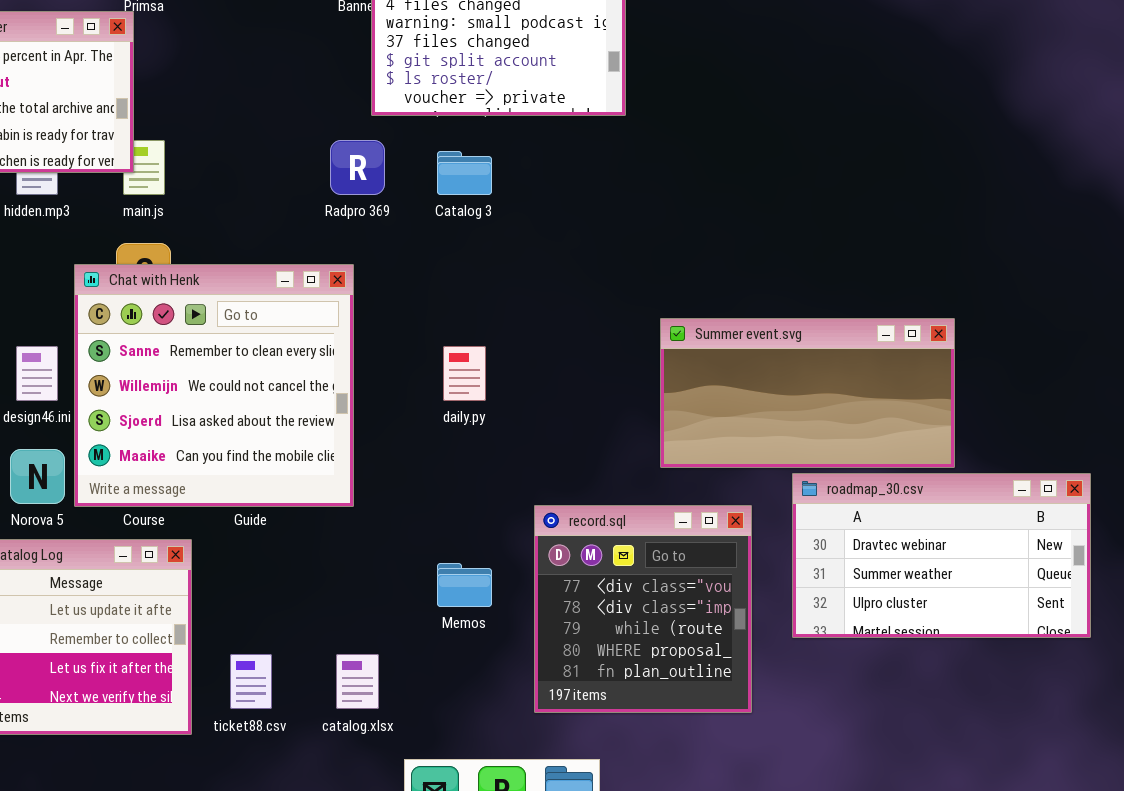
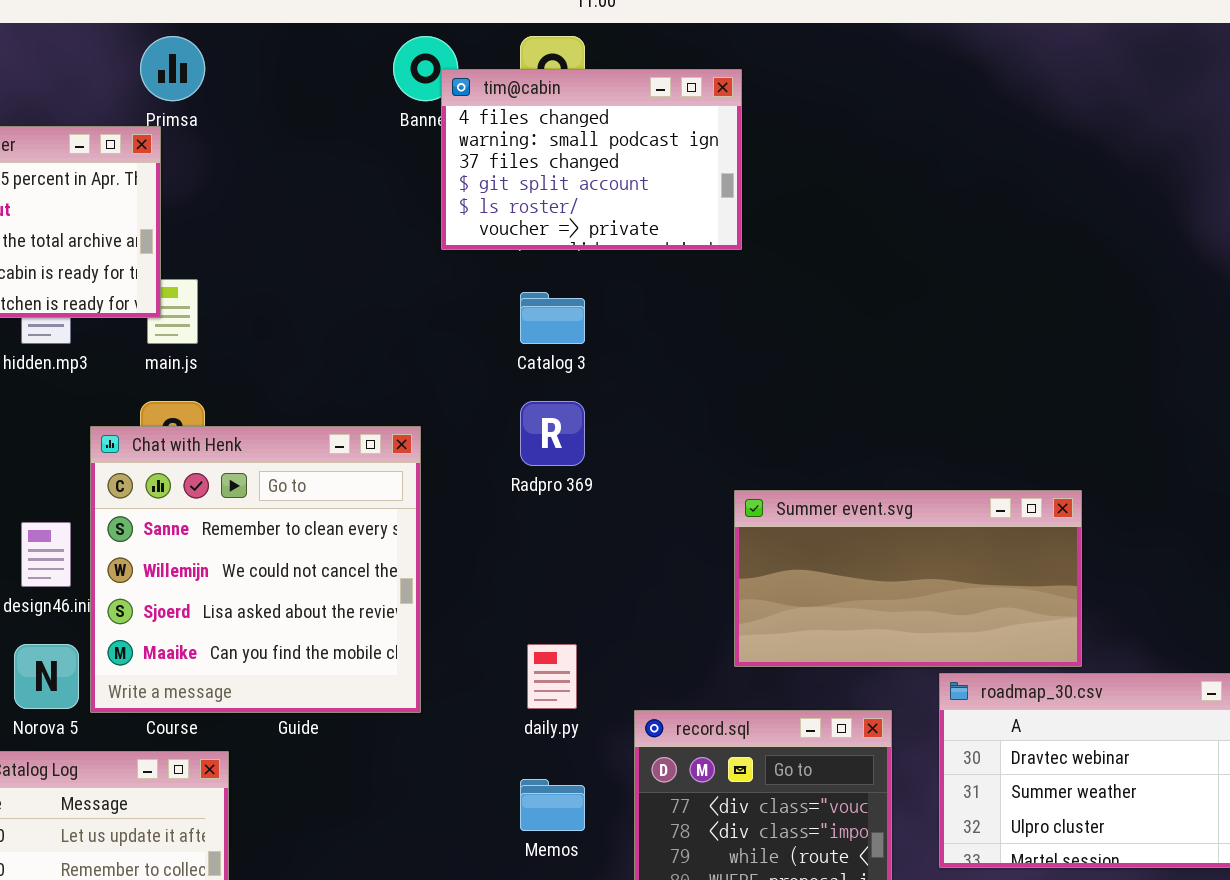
Radpro 369: [330,140,385,195] -> [520,401,585,466], moved
Summer event.svg: [660,318,955,468] -> [734,490,1082,667], moved
daily.py: [443,346,486,401] -> [527,644,577,709], moved

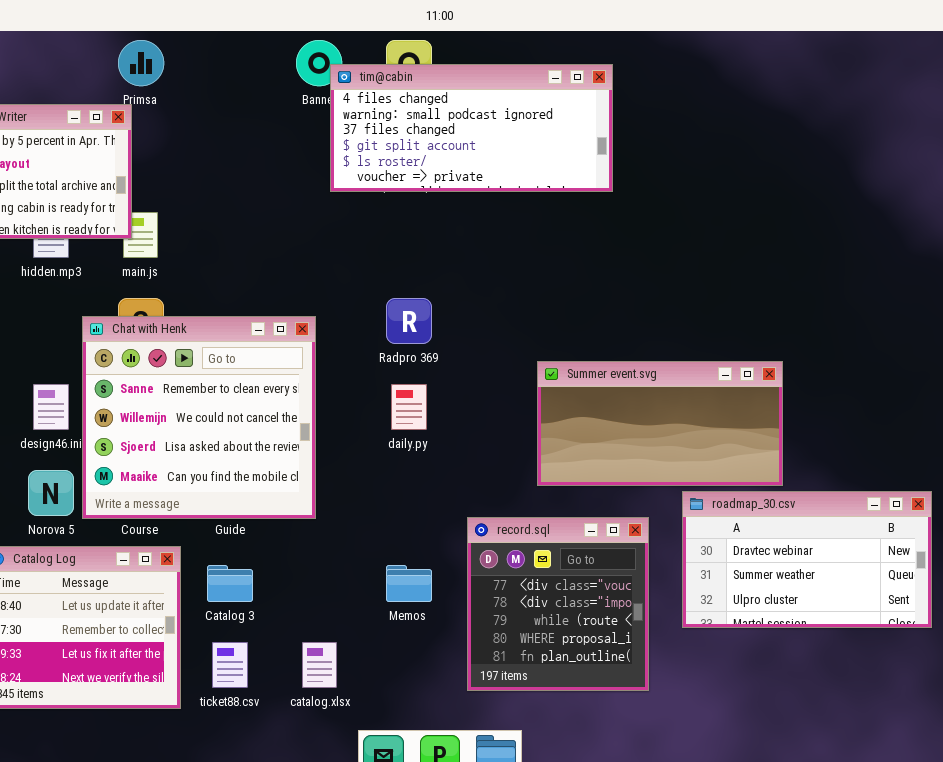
tim@cabin: [441,69,742,250] -> [330,64,613,192], resized
Catalog 3: [520,292,585,344] -> [207,565,253,602], moved
daily.py: [527,644,577,709] -> [391,384,427,430], moved

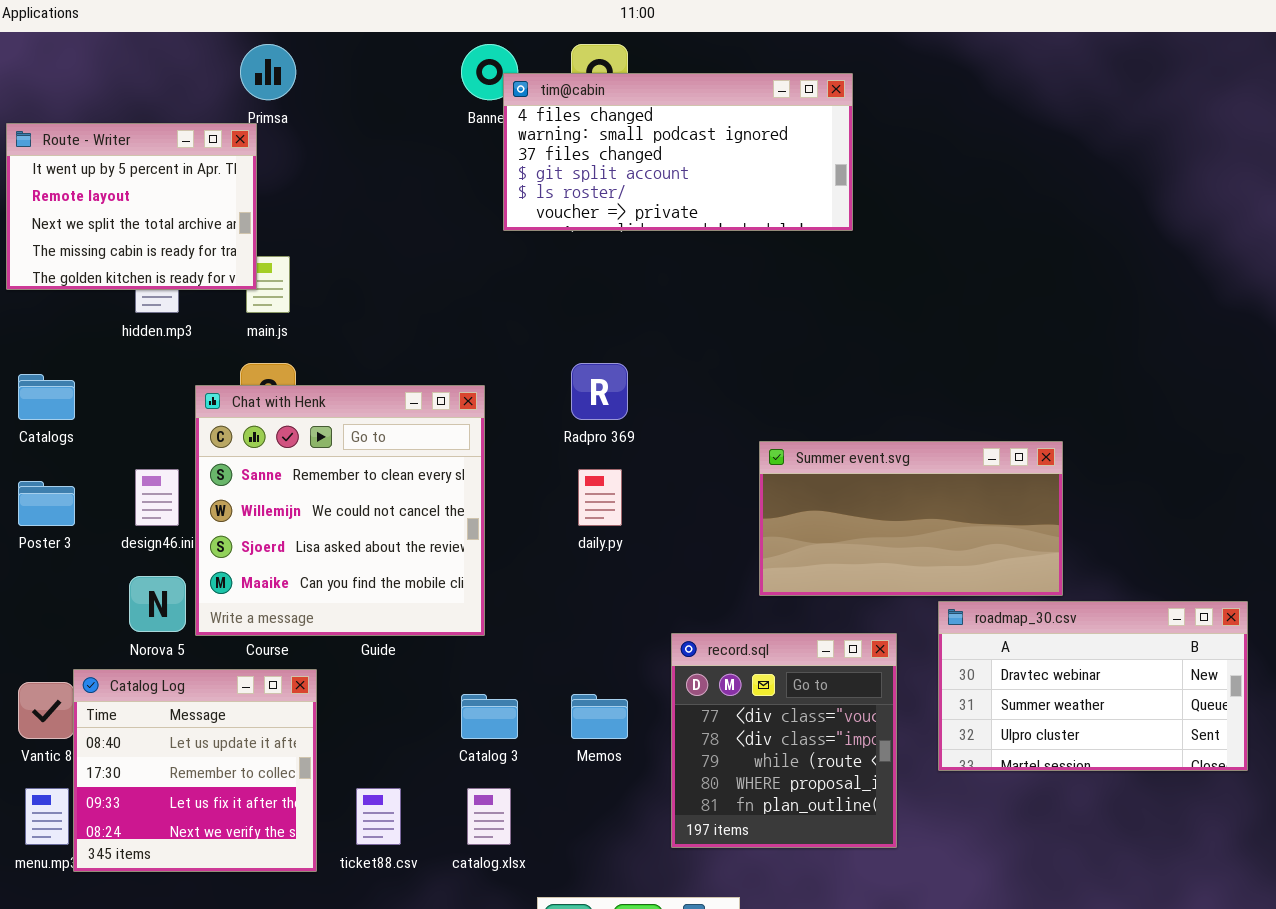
Catalog 3: [207,565,253,602] -> [461,694,518,739], moved

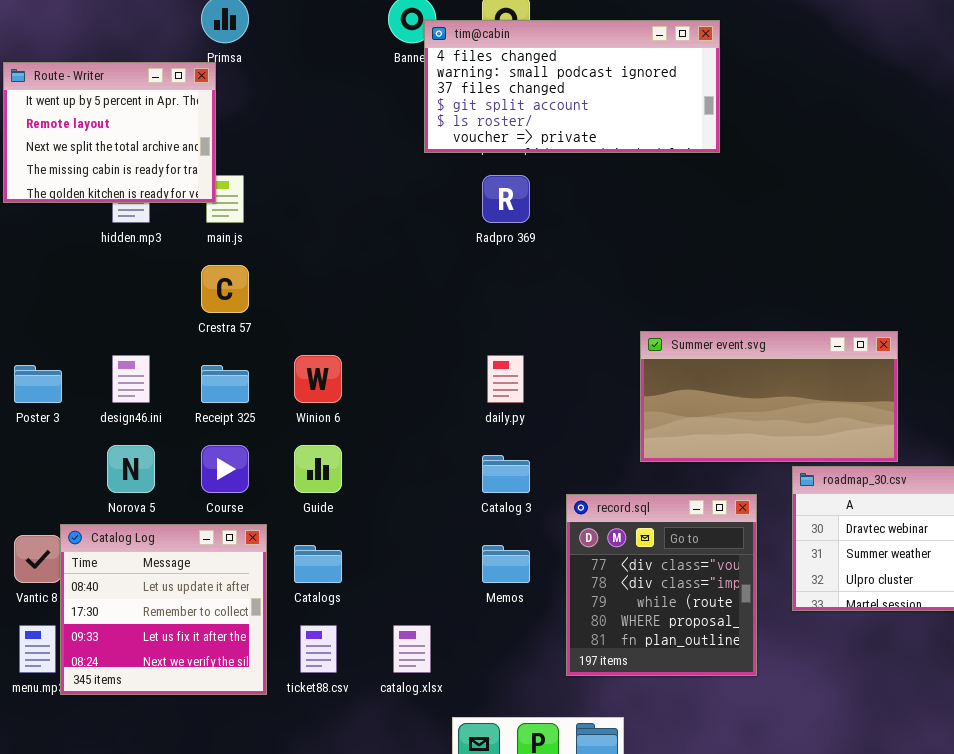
Radpro 369: [571,363,628,420] -> [482,175,530,223], moved
Catalogs: [18,374,75,420] -> [294,545,342,583], moved
Chat with Henk: [195,385,485,636] -> none, closed
Catalog 3: [461,694,518,739] -> [482,455,530,493], moved

